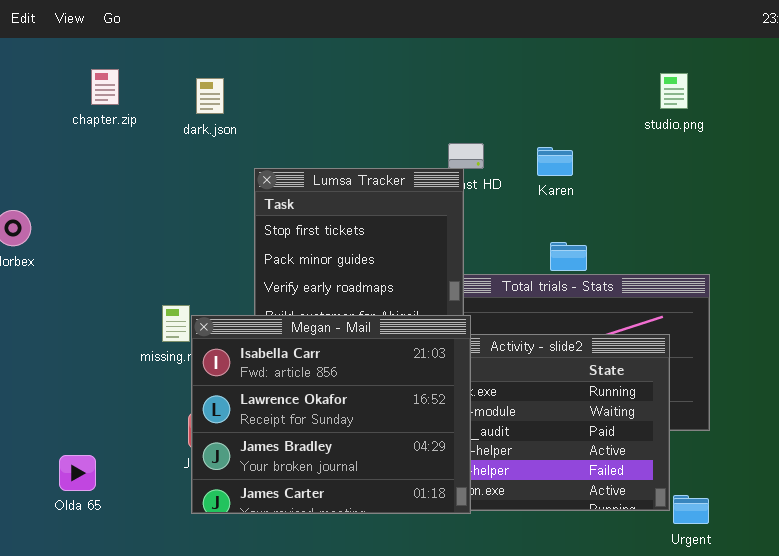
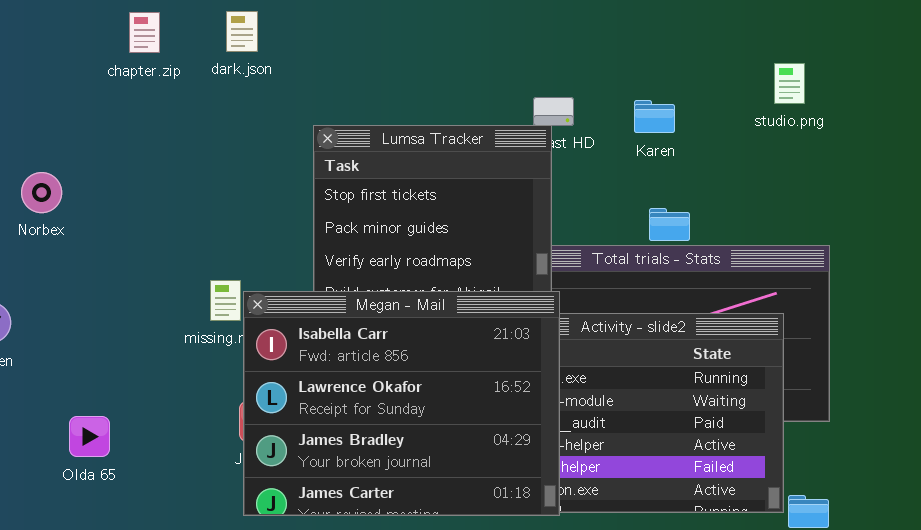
studio.png: [660,73,688,109] -> [774,63,805,104], moved
dark.json: [196,78,224,114] -> [226,11,258,52], moved
Olda 65: [59,455,96,491] -> [69,416,110,457], moved

